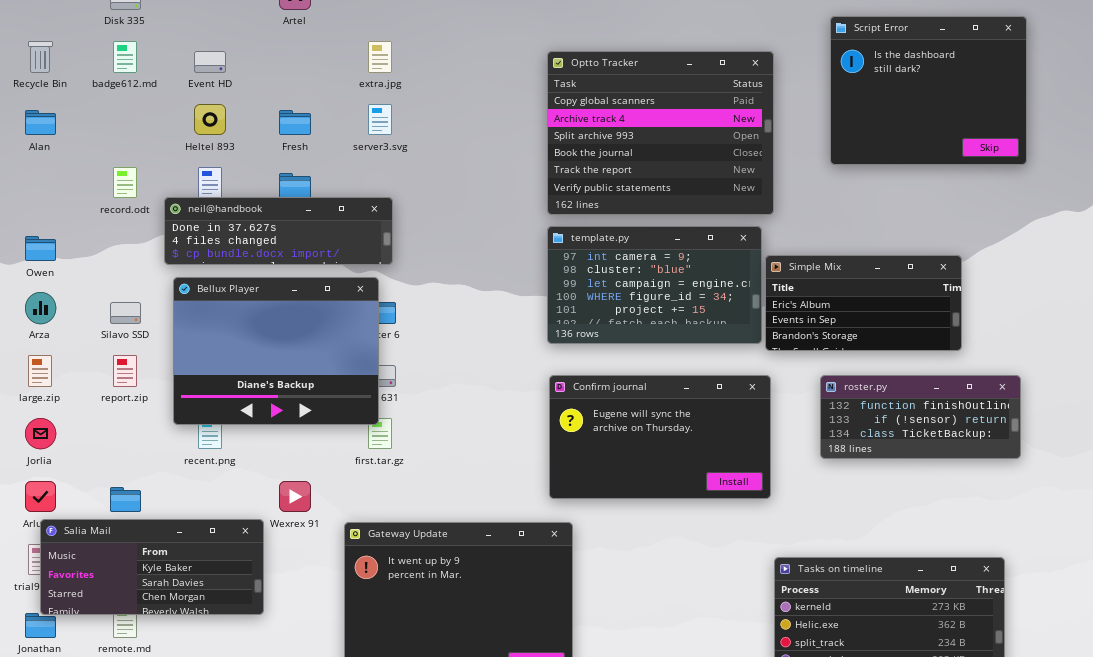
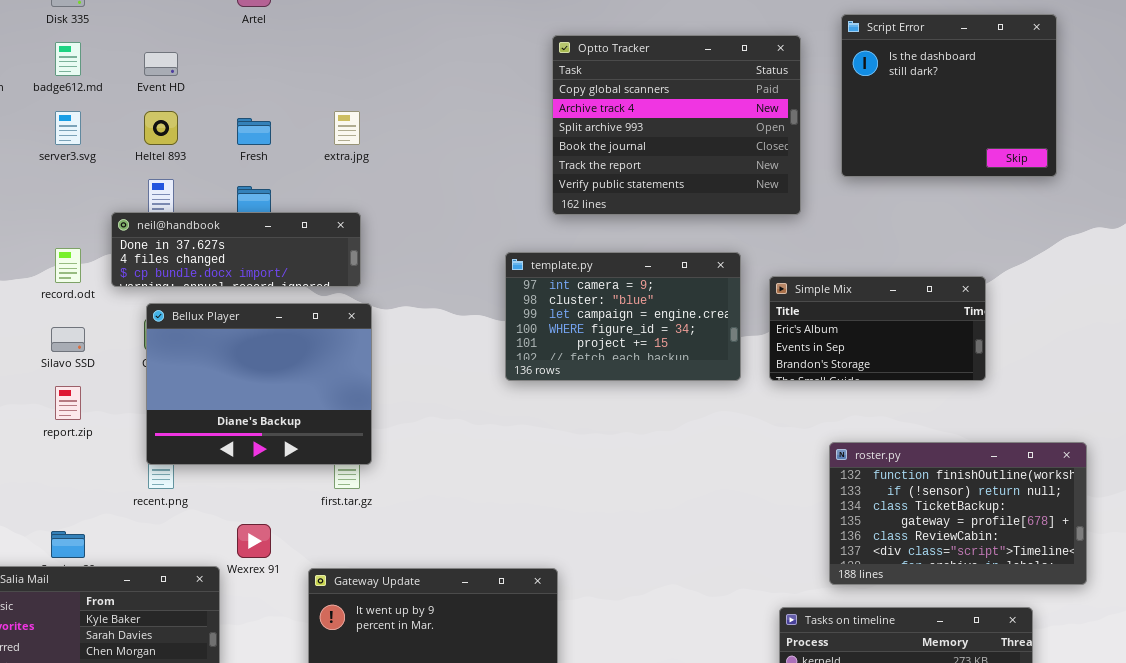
extra.jpg: [368,41,392,73] -> [334,111,360,145], moved
Optto Tracker: [547,51,774,215] -> [552,35,801,215], moved
server3.svg: [368,104,392,135] -> [55,111,81,145], moved
record.odt: [113,167,137,198] -> [55,248,81,283], moved
template.py: [547,226,762,344] -> [505,252,741,381], moved
Bellux Player: [173,277,379,425] -> [146,303,372,465], moved
roster.py: [820,375,1021,459] -> [829,442,1087,585], moved, resized
Confirm journal: [549,375,771,499] -> none, closed

